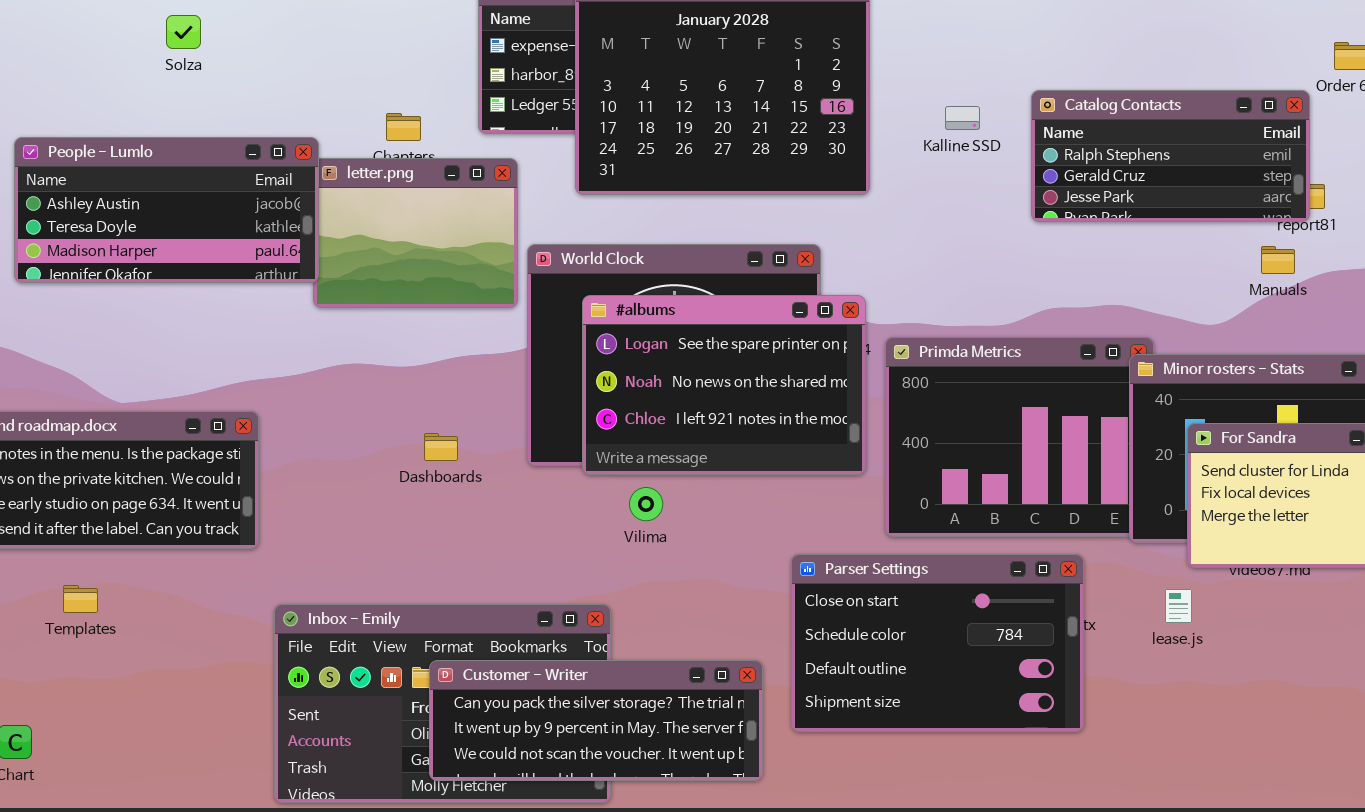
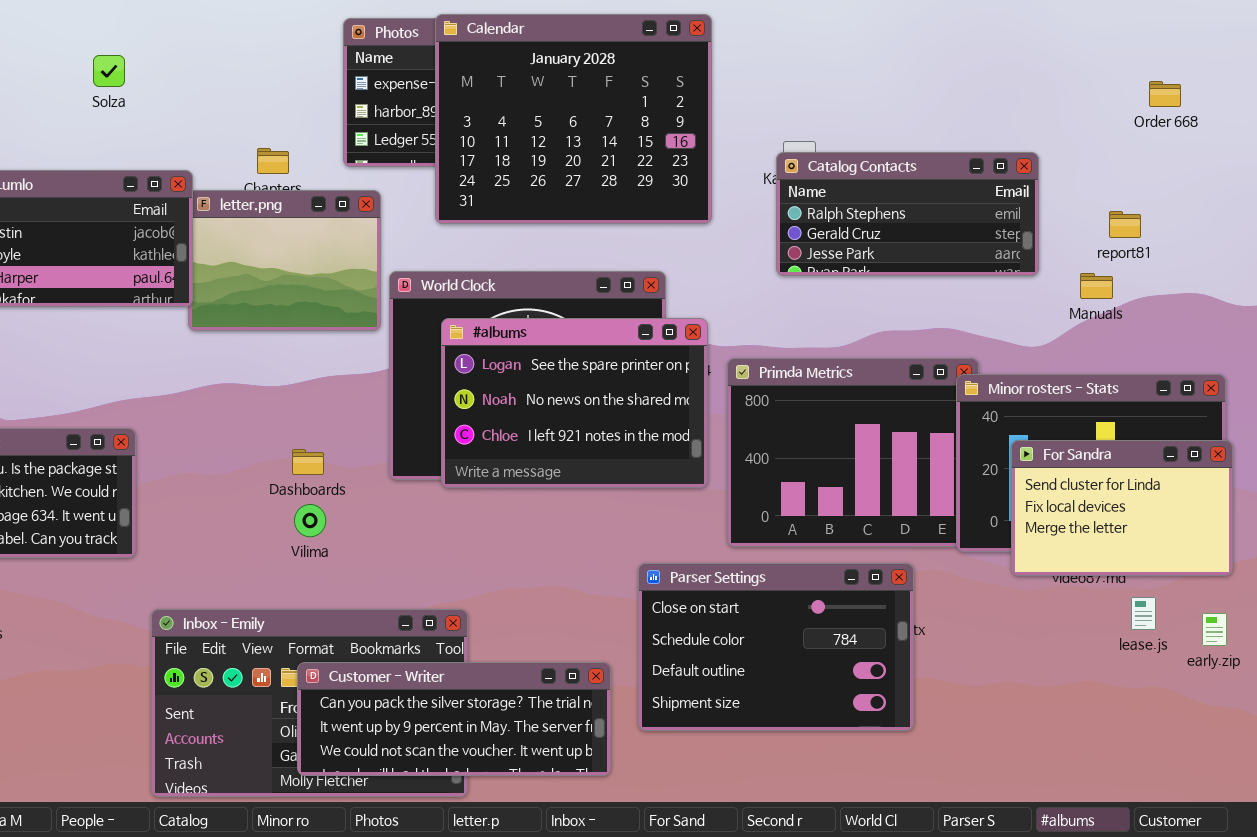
Solza: [166,15,201,49] -> [93,55,125,87], moved
Catalog Contacts: [1031,90,1310,222] -> [776,152,1039,276], moved
Vilima: [629,487,663,521] -> [294,504,326,537], moved
lease.js: [1165,589,1192,623] -> [1131,597,1156,630], moved

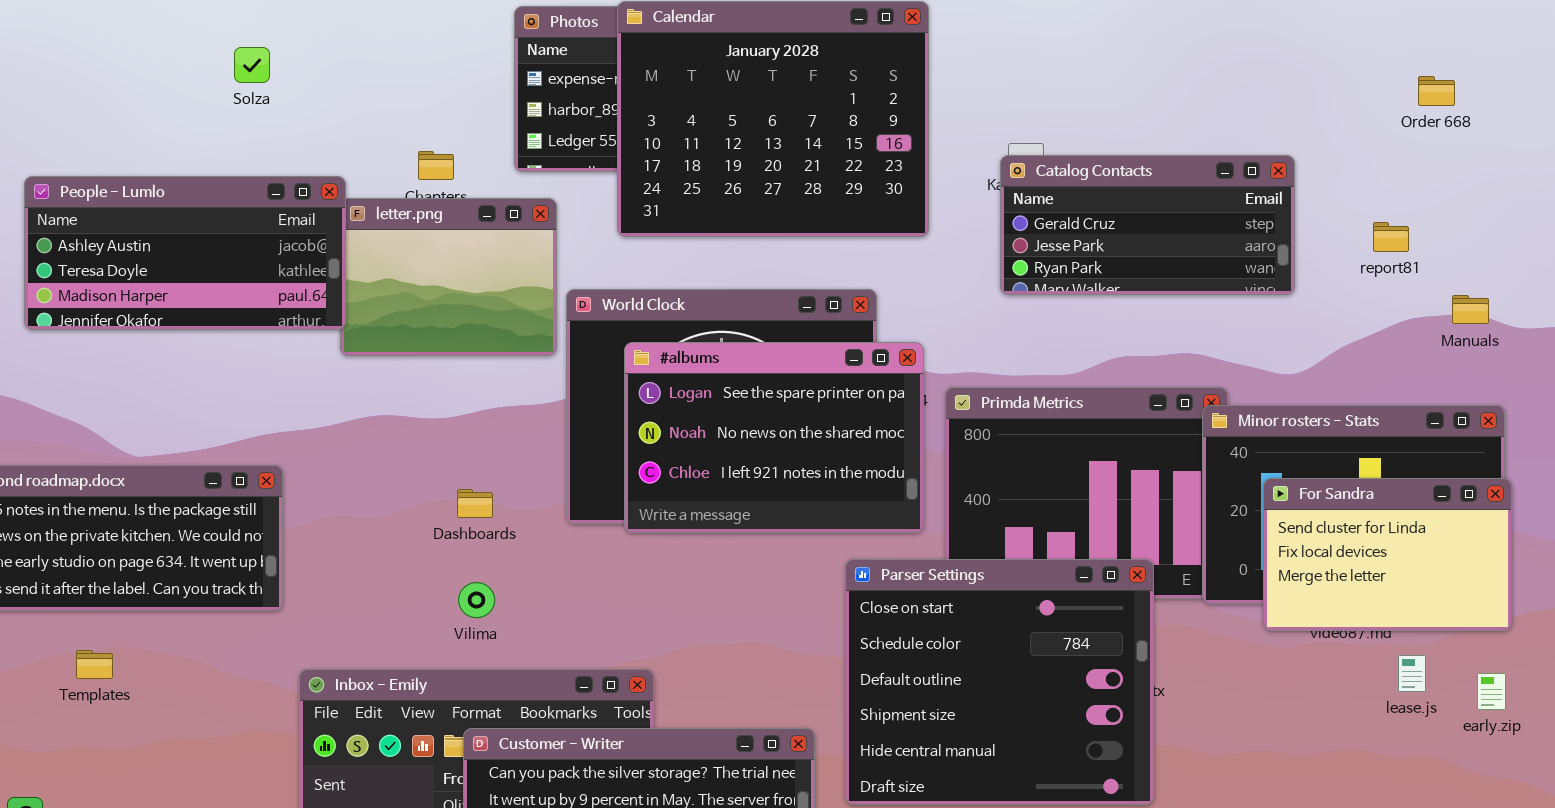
Catalog Contacts: [776,152,1039,276] -> [1000,155,1295,295], scrolled down 1 row
Manuals: [1080,273,1113,299] -> [1452,295,1489,324], moved
Vilima: [294,504,326,537] -> [458,582,495,618], moved
Parser Settings: [638,563,914,731] -> [845,559,1154,805], resized

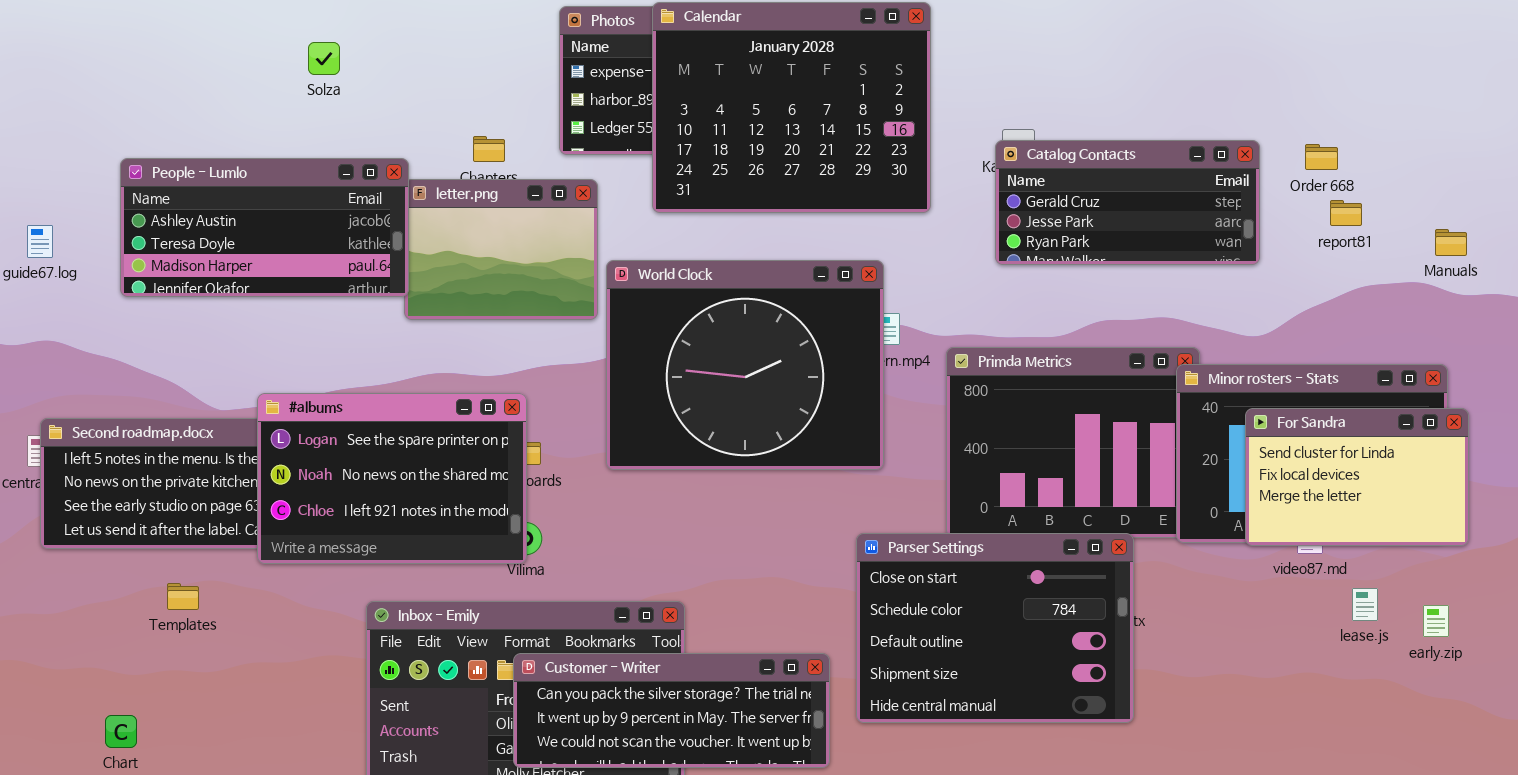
Order 668: [1418,76,1455,106] -> [1305,144,1338,170], moved
Manuals: [1452,295,1489,324] -> [1435,229,1467,256], moved
#albums: [624,342,924,533] -> [257,393,527,564], moved
For Sandra: [1263,478,1512,631] -> [1245,408,1469,546], moved
Parser Settings: [845,559,1154,805] -> [856,533,1134,723], resized

